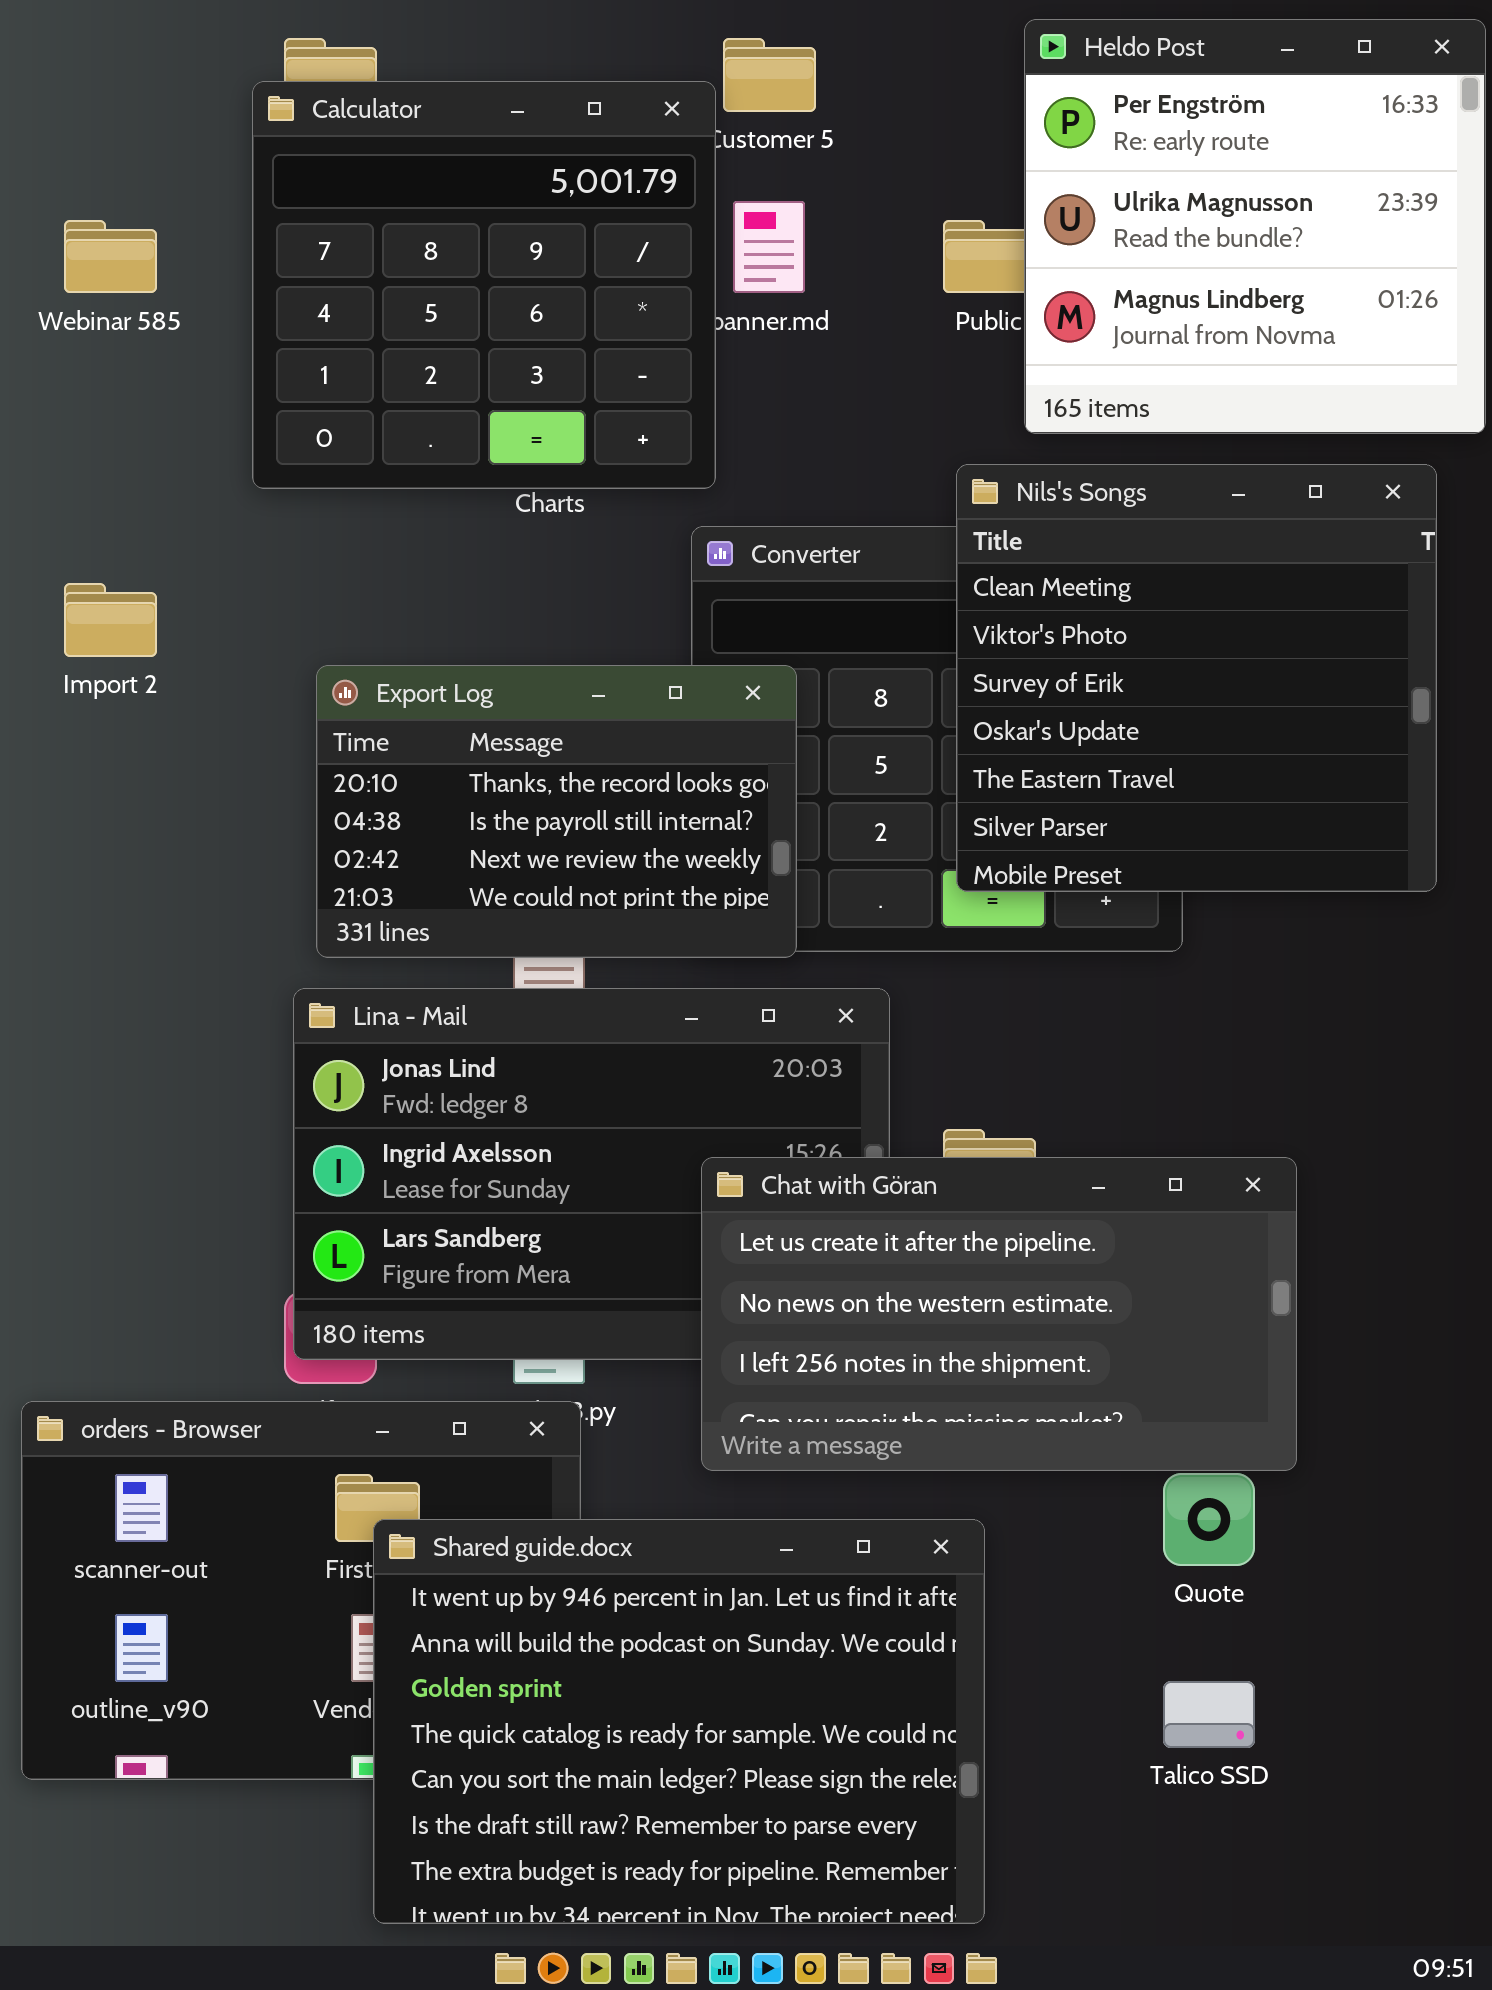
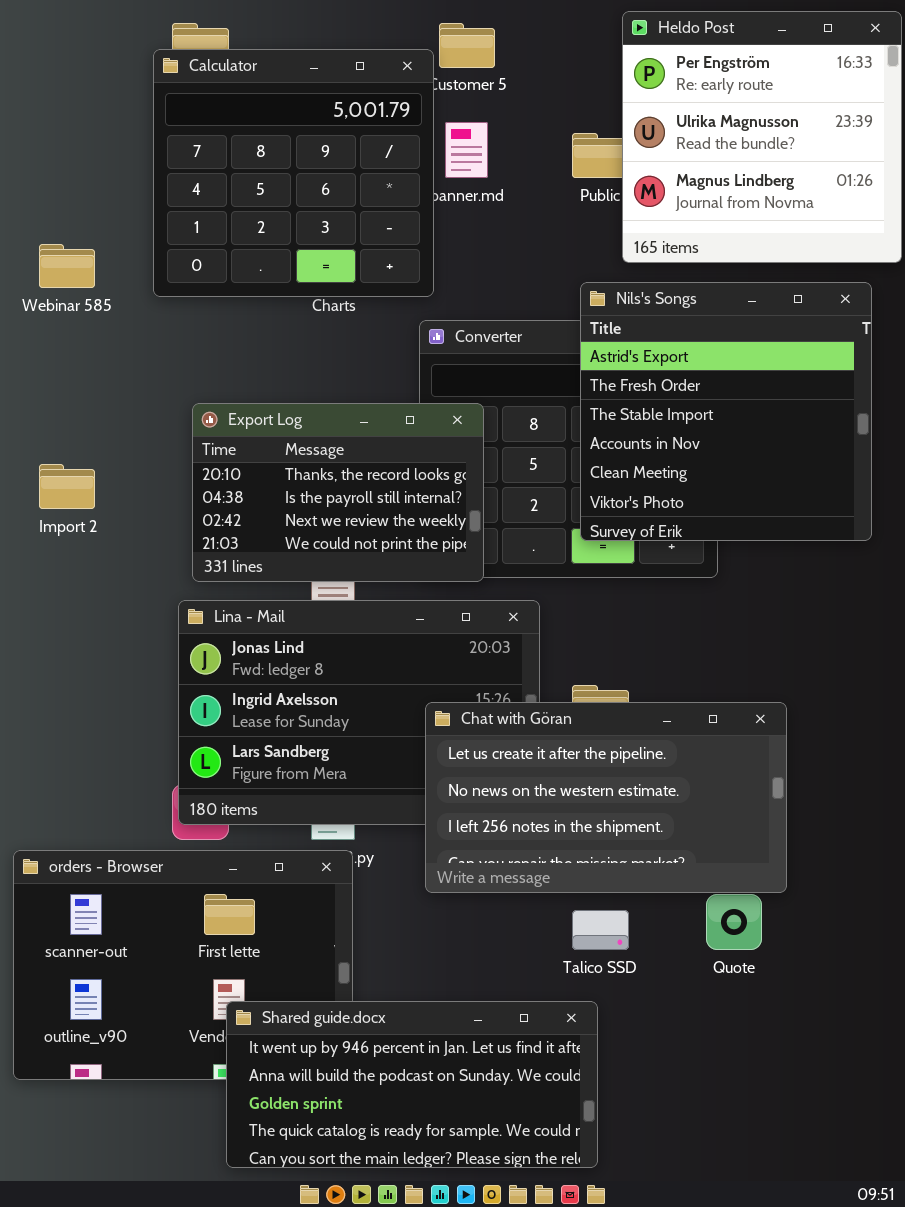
Webinar 585: [64,220,157,293] -> [39,244,95,288], moved
Nils's Songs: [956,464,1437,892] -> [580,282,872,541], scrolled up 4 rows
Import 2: [64,583,157,657] -> [39,464,95,509], moved
Shared guide.docx: [373,1519,985,1924] -> [226,1001,598,1168], resized
Talico SSD: [1163,1681,1255,1748] -> [572,910,629,950], moved

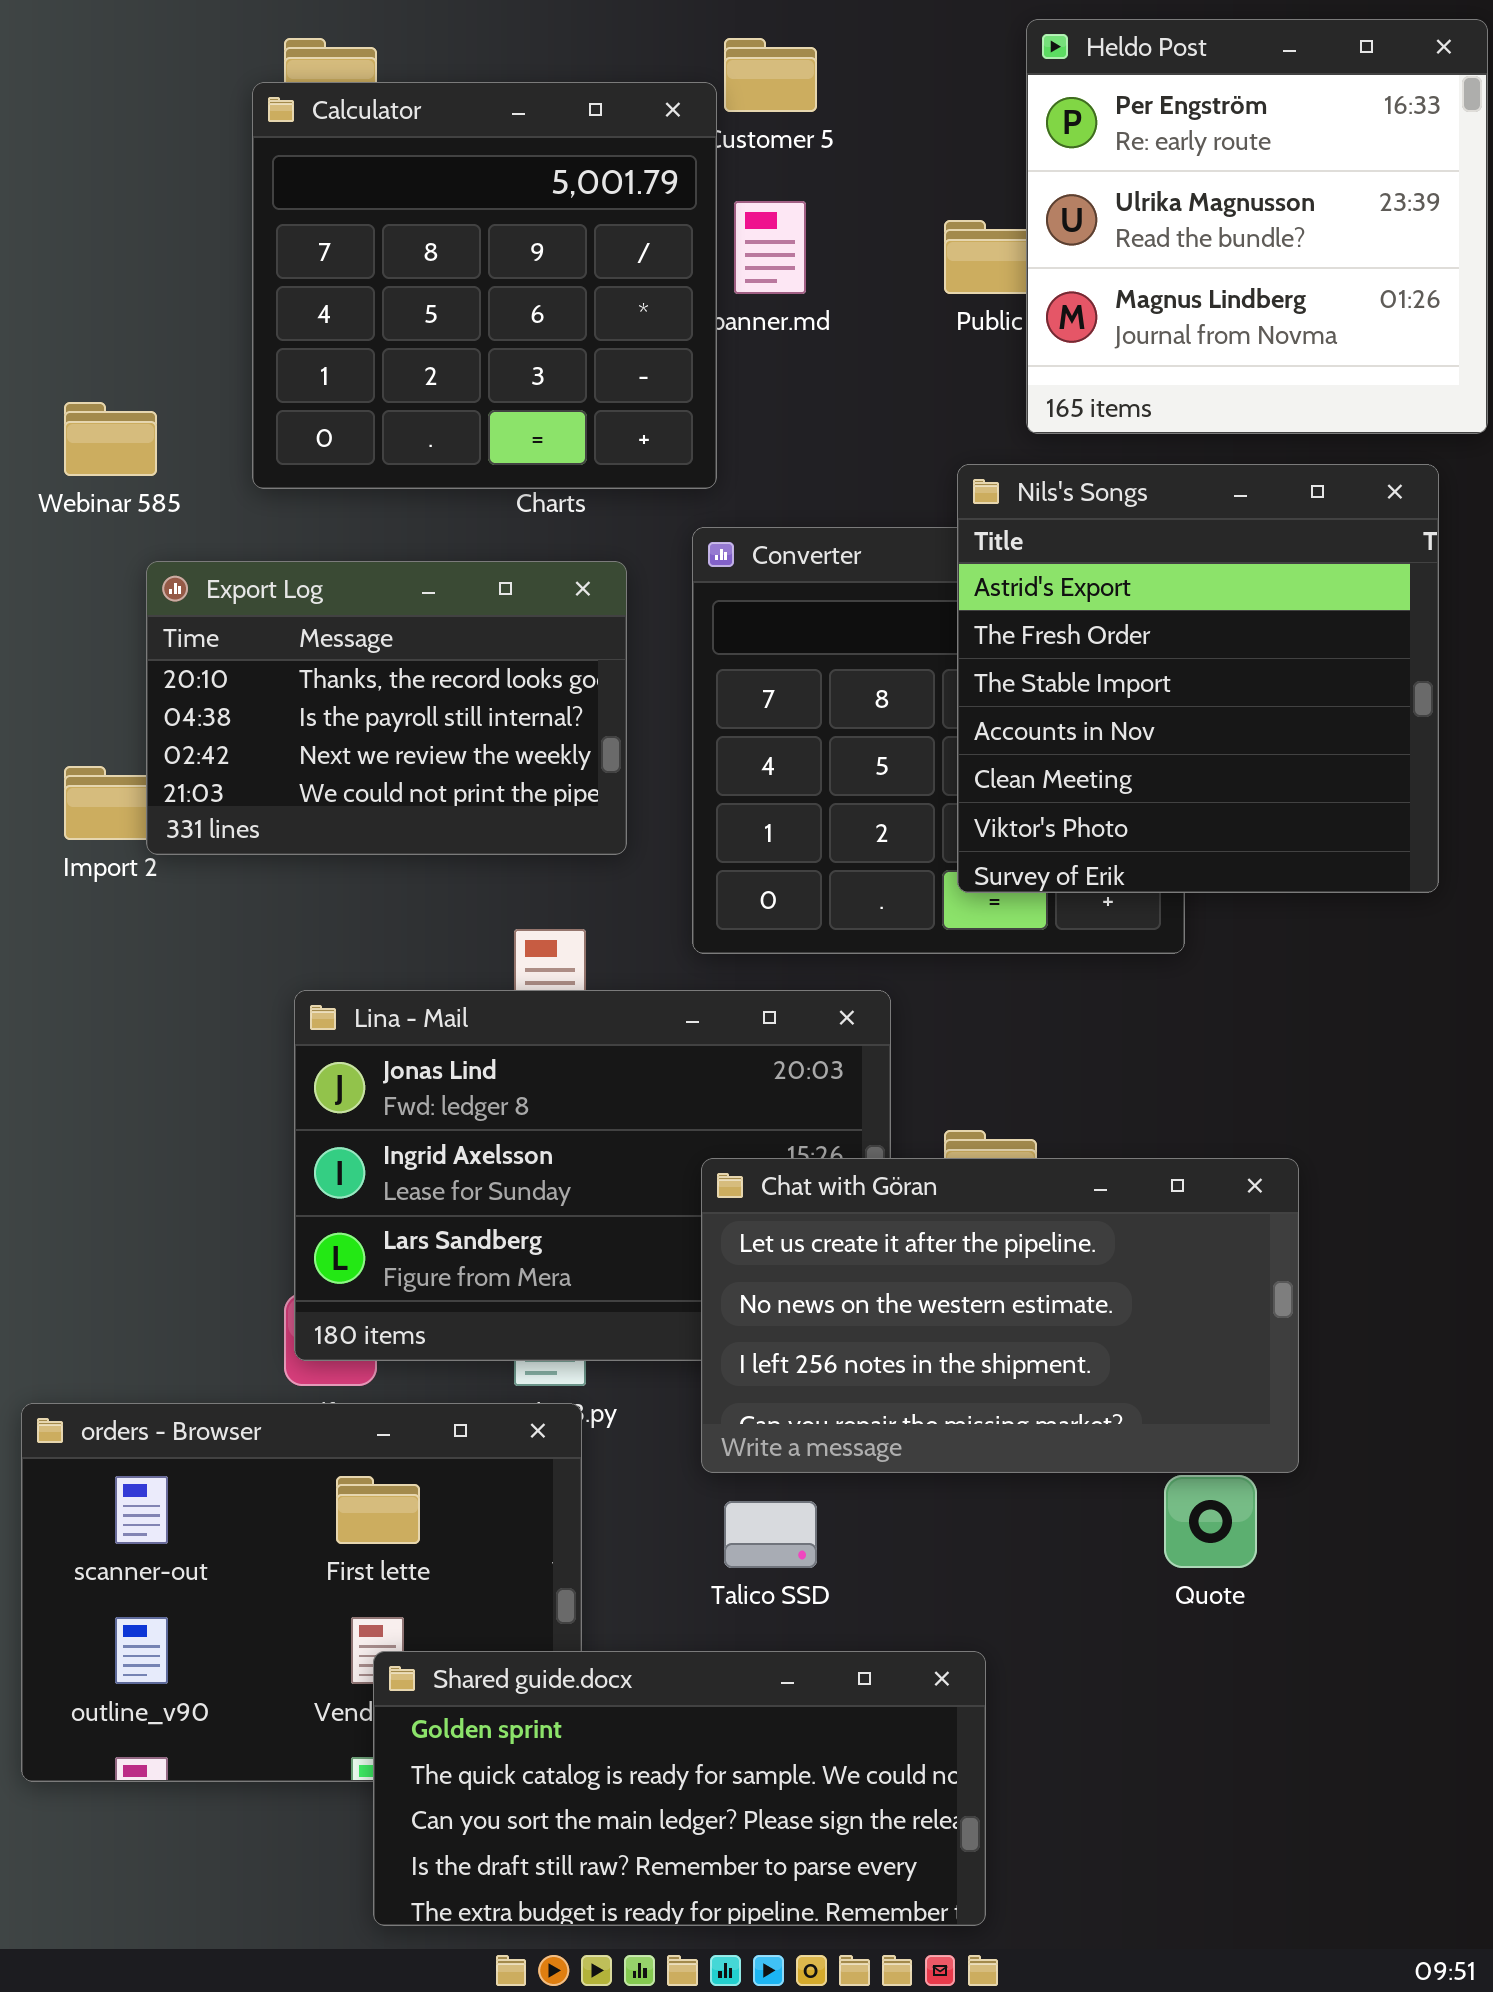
Export Log: [192,403,484,582] -> [146,561,627,855], moved
Talico SSD: [572,910,629,950] -> [724,1501,817,1568], moved
Shared guide.docx: [226,1001,598,1168] -> [373,1651,986,1926], scrolled down 2 rows

